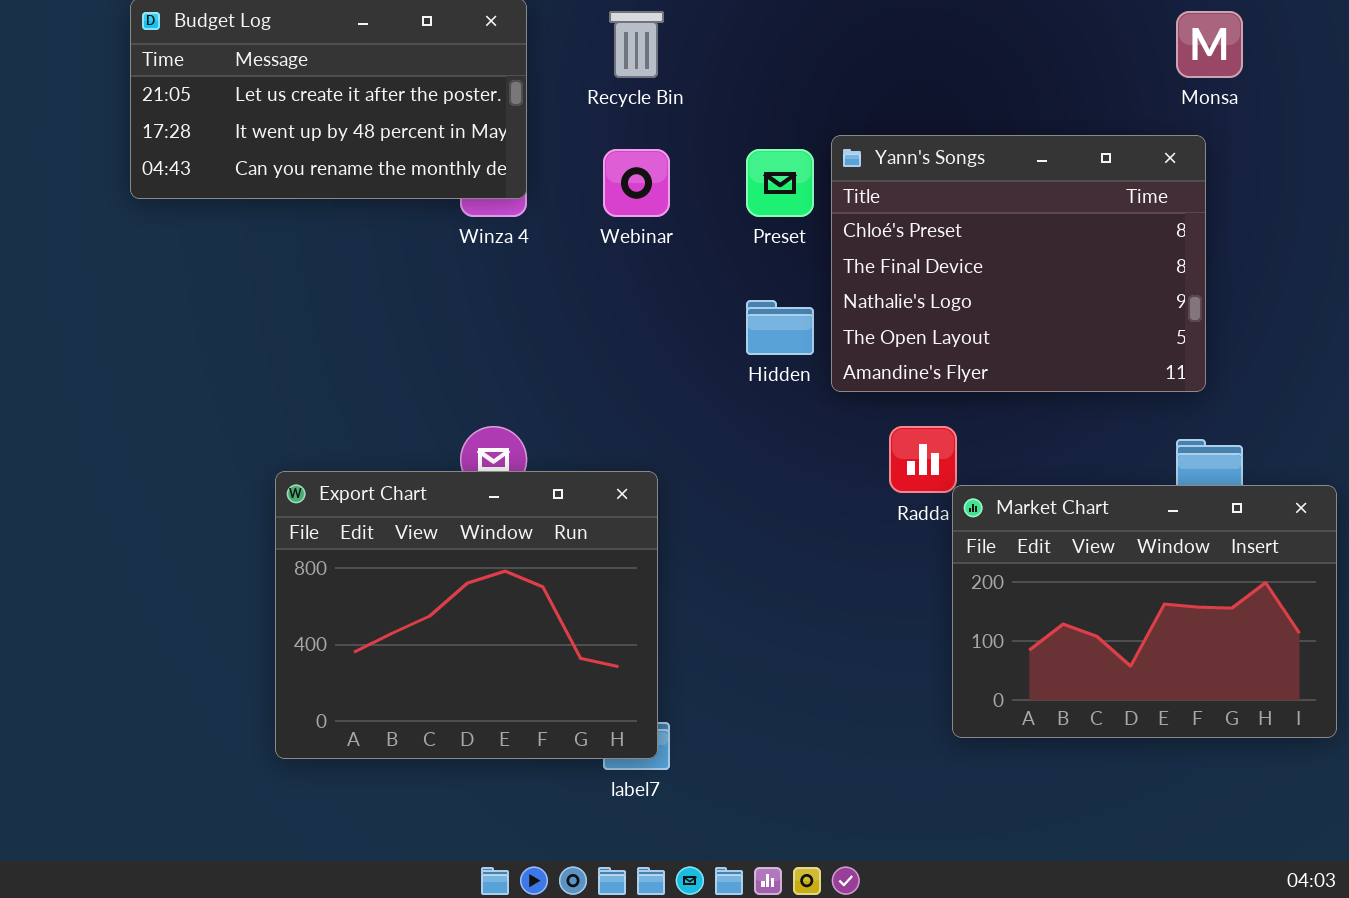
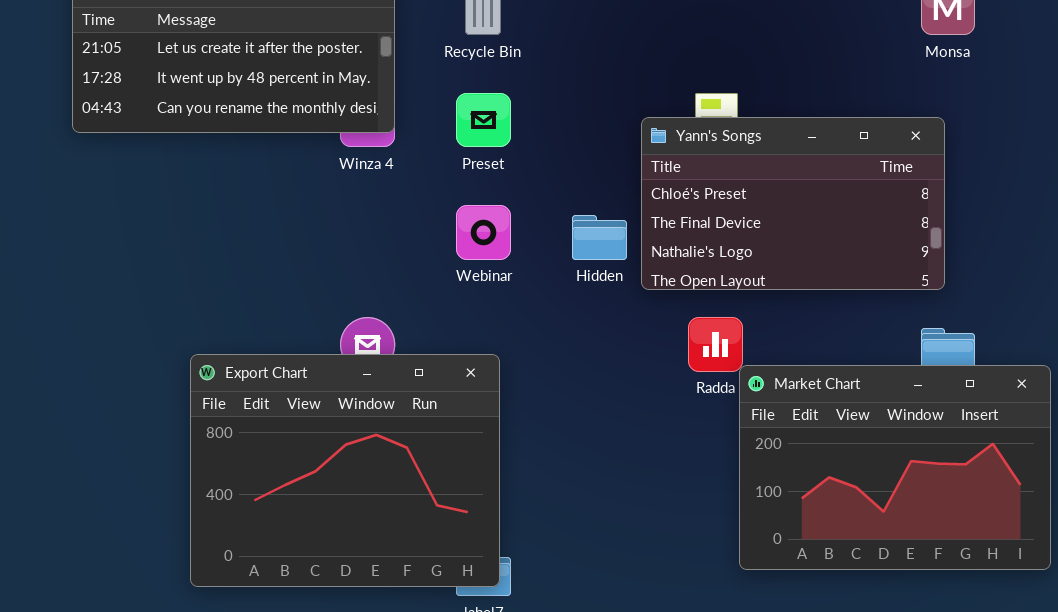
Yann's Songs: [831,135,1206,392] -> [641,117,945,290], resized
Webinar: [603,149,670,217] -> [456,205,511,260], moved
Preset: [746,149,814,217] -> [456,93,511,147], moved

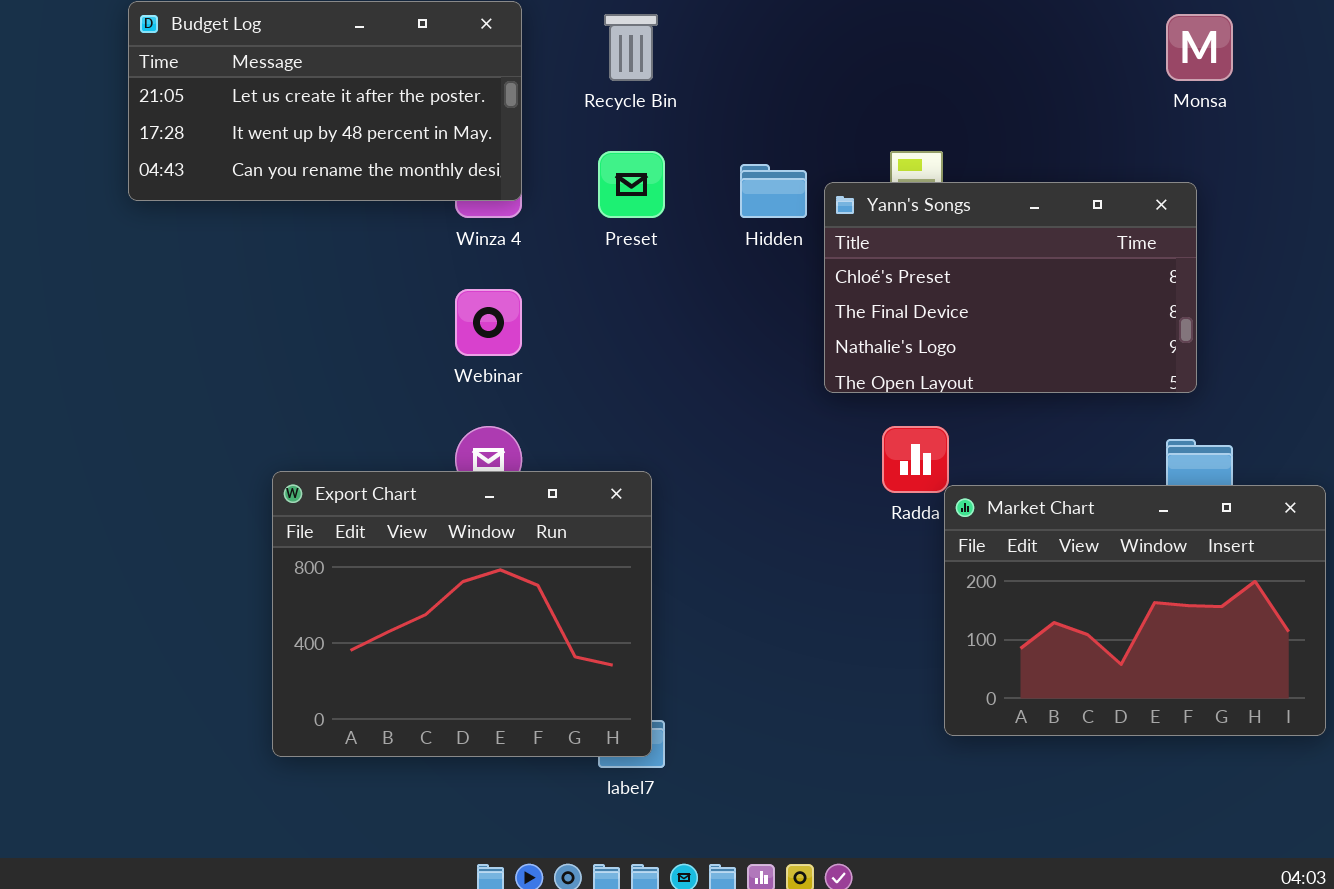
Webinar: [456,205,511,260] -> [455,289,522,356], moved
Hidden: [572,215,627,260] -> [740,164,807,218], moved

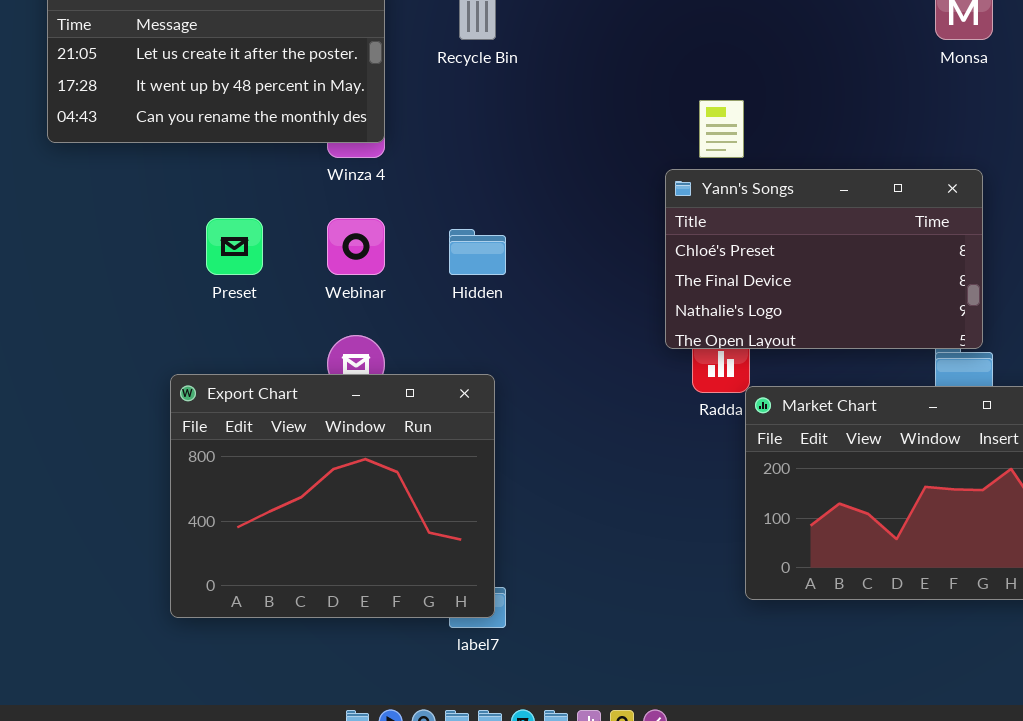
Preset: [598,151,665,218] -> [206,218,263,275], moved
Hidden: [740,164,807,218] -> [449,229,506,275], moved
Yann's Songs: [824,182,1197,393] -> [665,169,983,349], moved

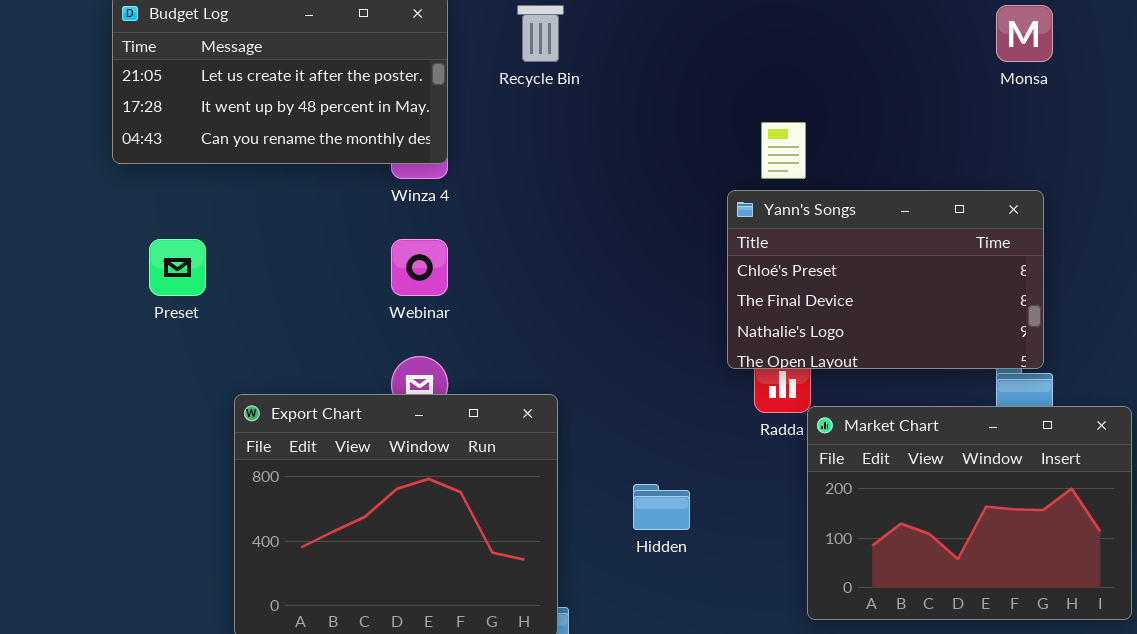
Preset: [206,218,263,275] -> [149,239,206,296], moved
Hidden: [449,229,506,275] -> [633,484,690,530], moved

